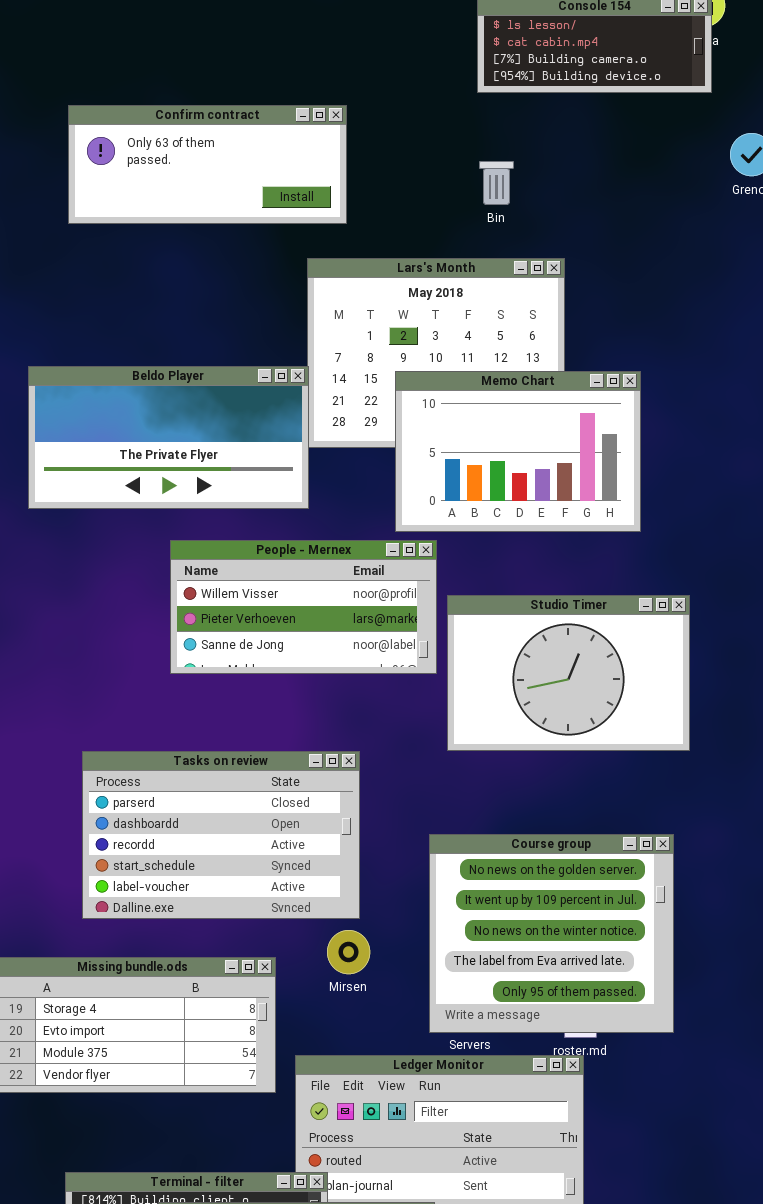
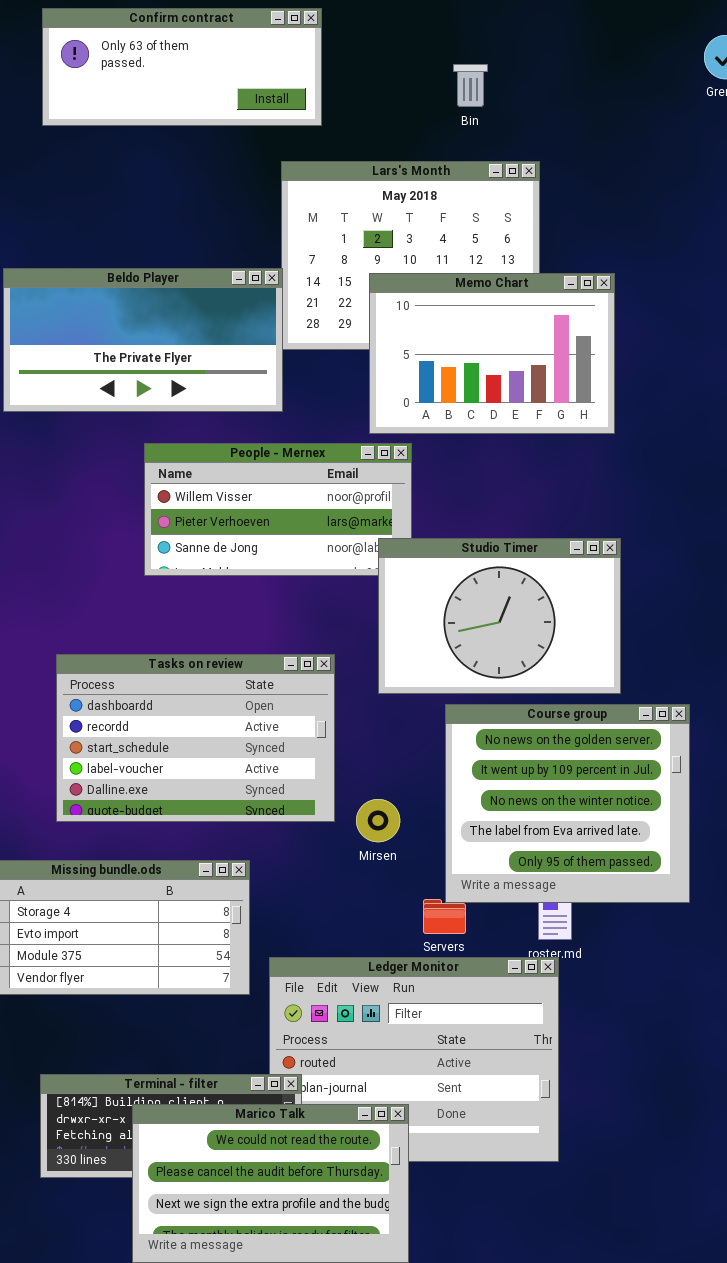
Studio Timer: [447,595,690,751] -> [378,538,621,694], moved
Tasks on review: [82,751,360,919] -> [56,654,335,822], scrolled down 1 row
Course group: [429,834,674,1033] -> [445,704,690,903], moved
Mirsen: [327,930,370,974] -> [356,799,400,842], moved

